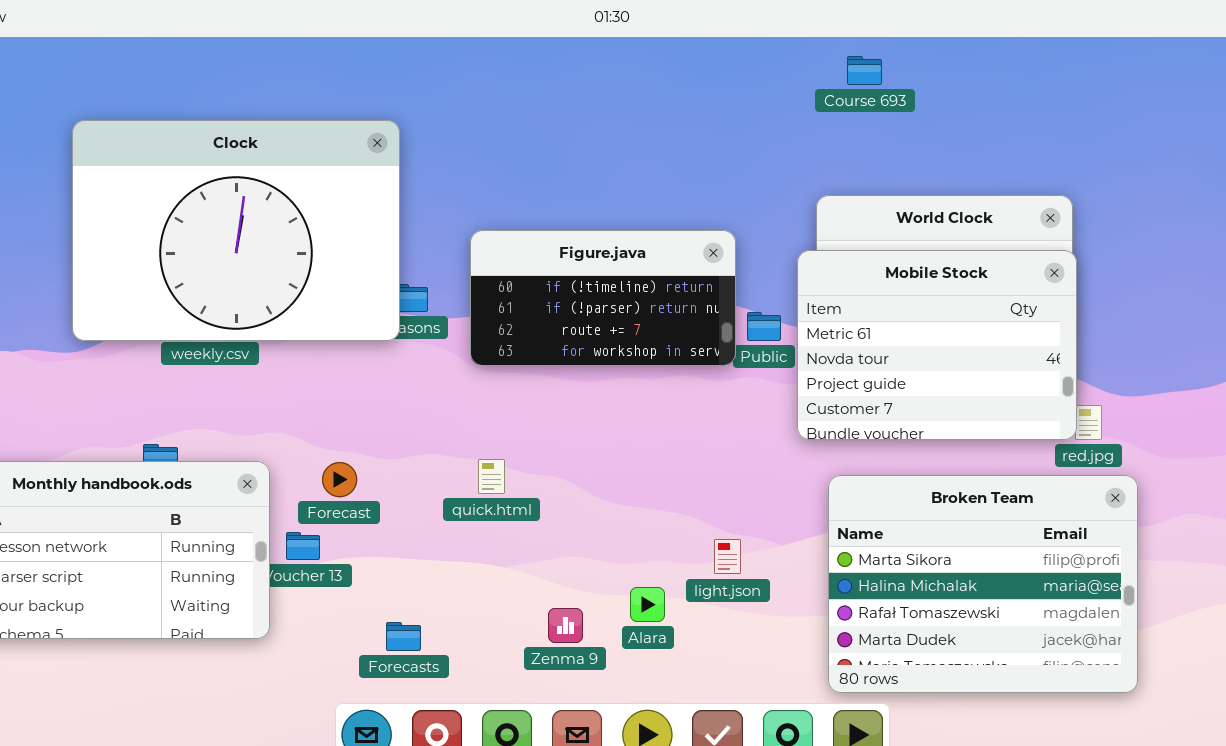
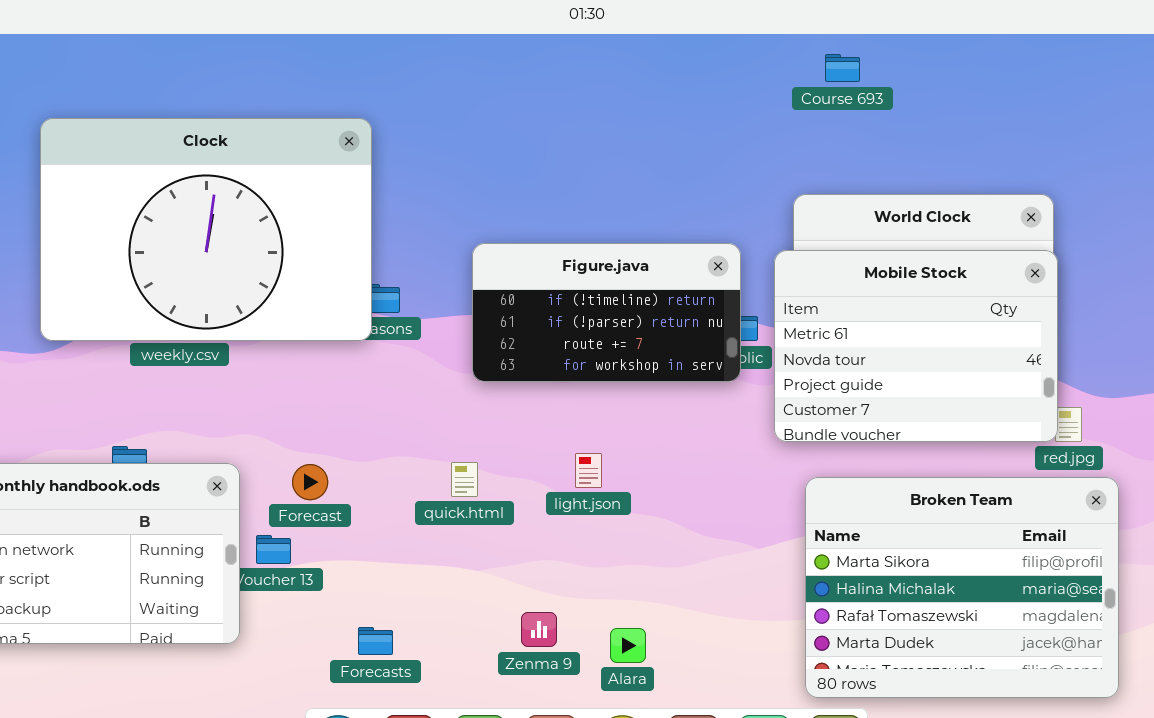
Figure.java: [470,230,736,366] -> [472,243,741,382], moved
light.json: [714,539,741,574] -> [575,453,602,488], moved
Alara: [630,587,665,622] -> [610,628,646,663], moved

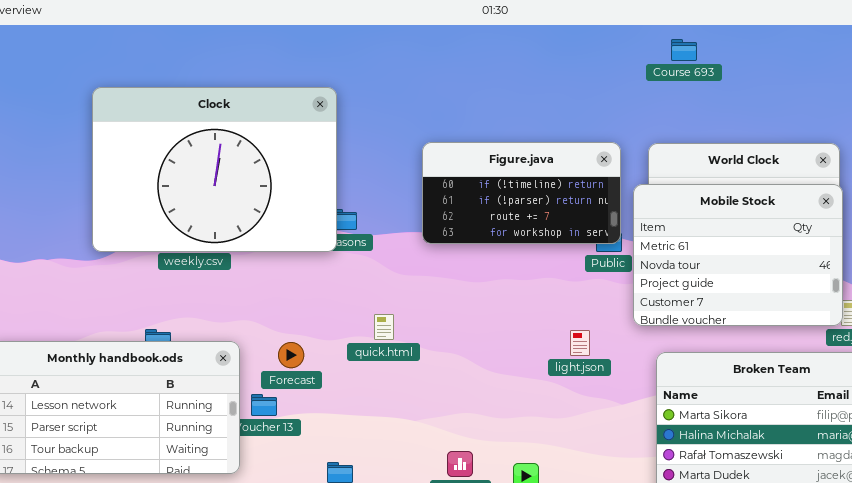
Figure.java: [472,243,741,382] -> [422,142,621,244], moved
light.json: [575,453,602,488] -> [570,330,590,356], moved
quick.html: [451,462,478,497] -> [374,314,394,340], moved

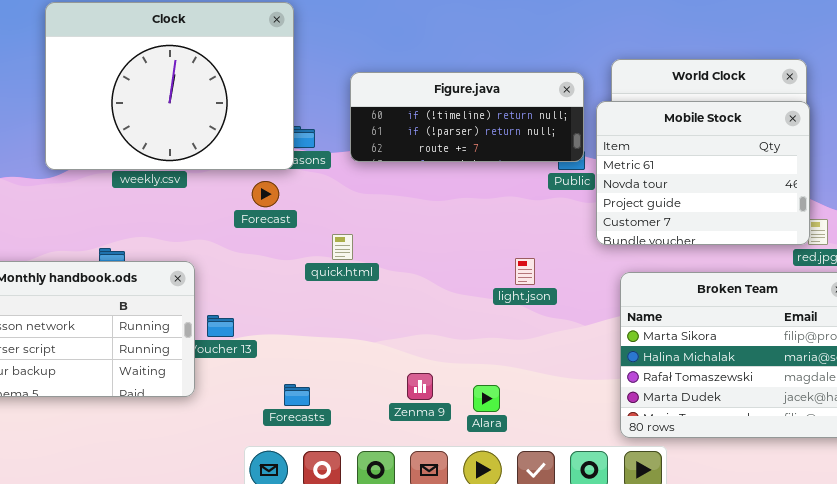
Figure.java: [422,142,621,244] -> [350,72,584,162], resized
light.json: [570,330,590,356] -> [515,258,535,285], moved
Forecast: [278,342,304,368] -> [252,181,279,207], moved

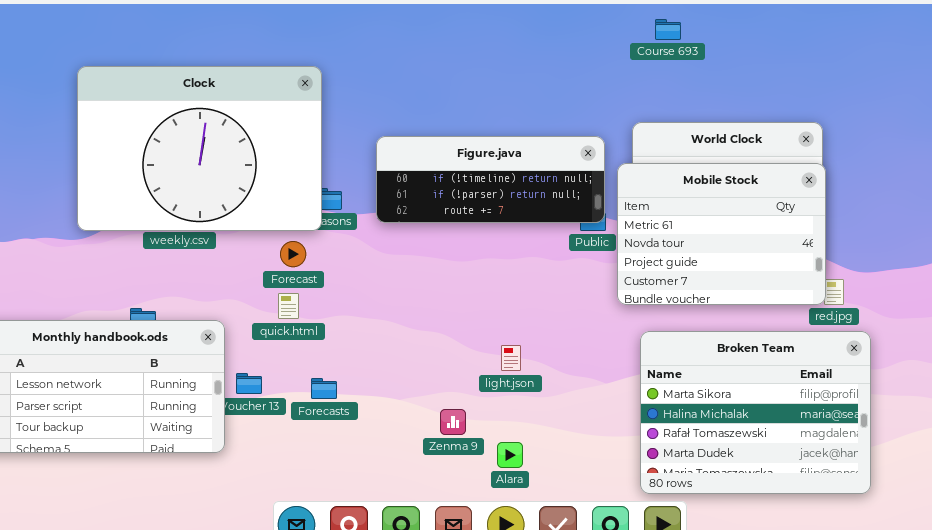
quick.html: [332,234,353,260] -> [278,293,299,319], moved
light.json: [515,258,535,285] -> [501,345,521,371], moved
Zenma 9: [407,373,433,400] -> [440,409,466,435], moved
Forecasts: [284,384,310,406] -> [311,378,337,399], moved

